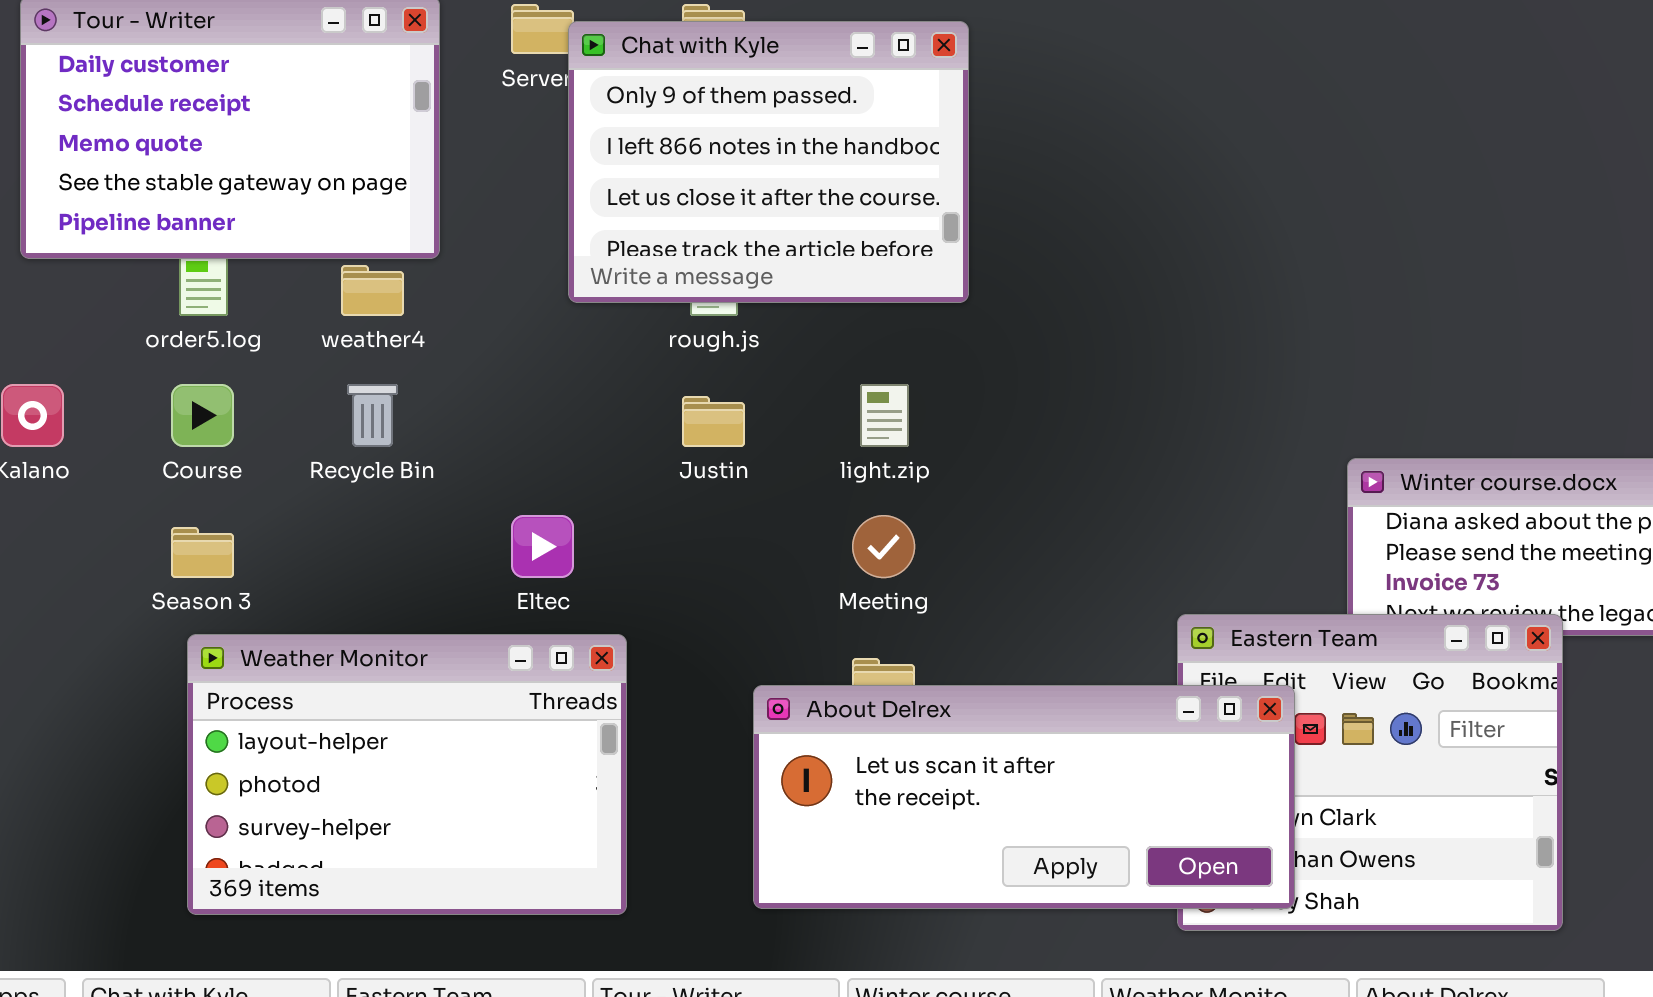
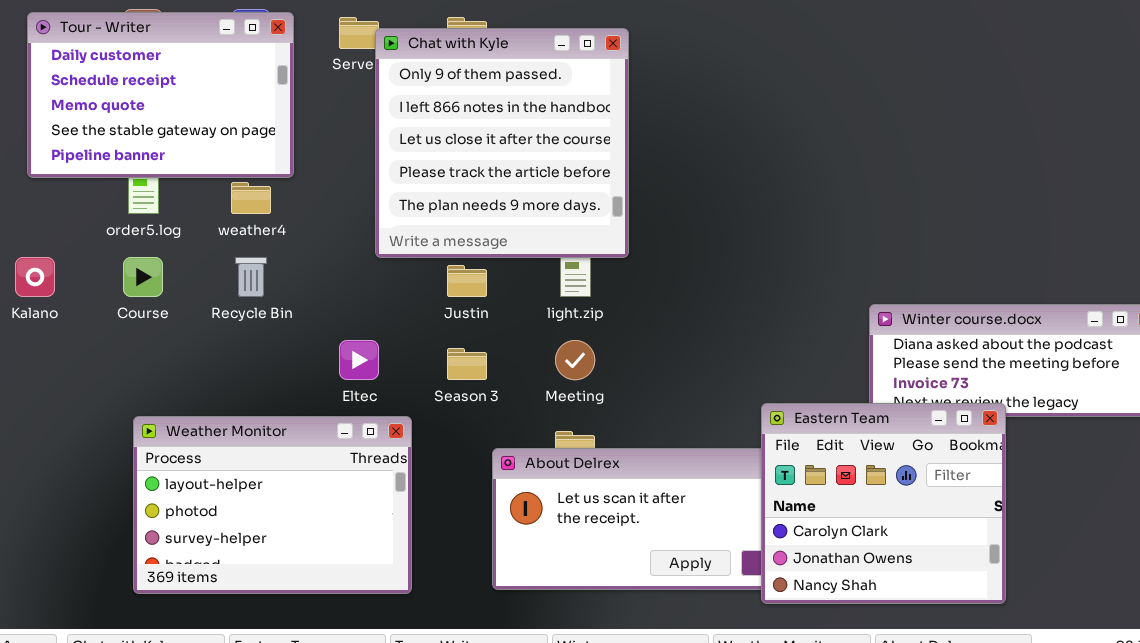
Chat with Kyle: [568,21,969,303] -> [375,28,629,258], resized
Season 3: [171,527,234,578] -> [447,348,487,380], moved
Eastern Team: [1177,614,1563,931] -> [761,403,1006,604], raised

